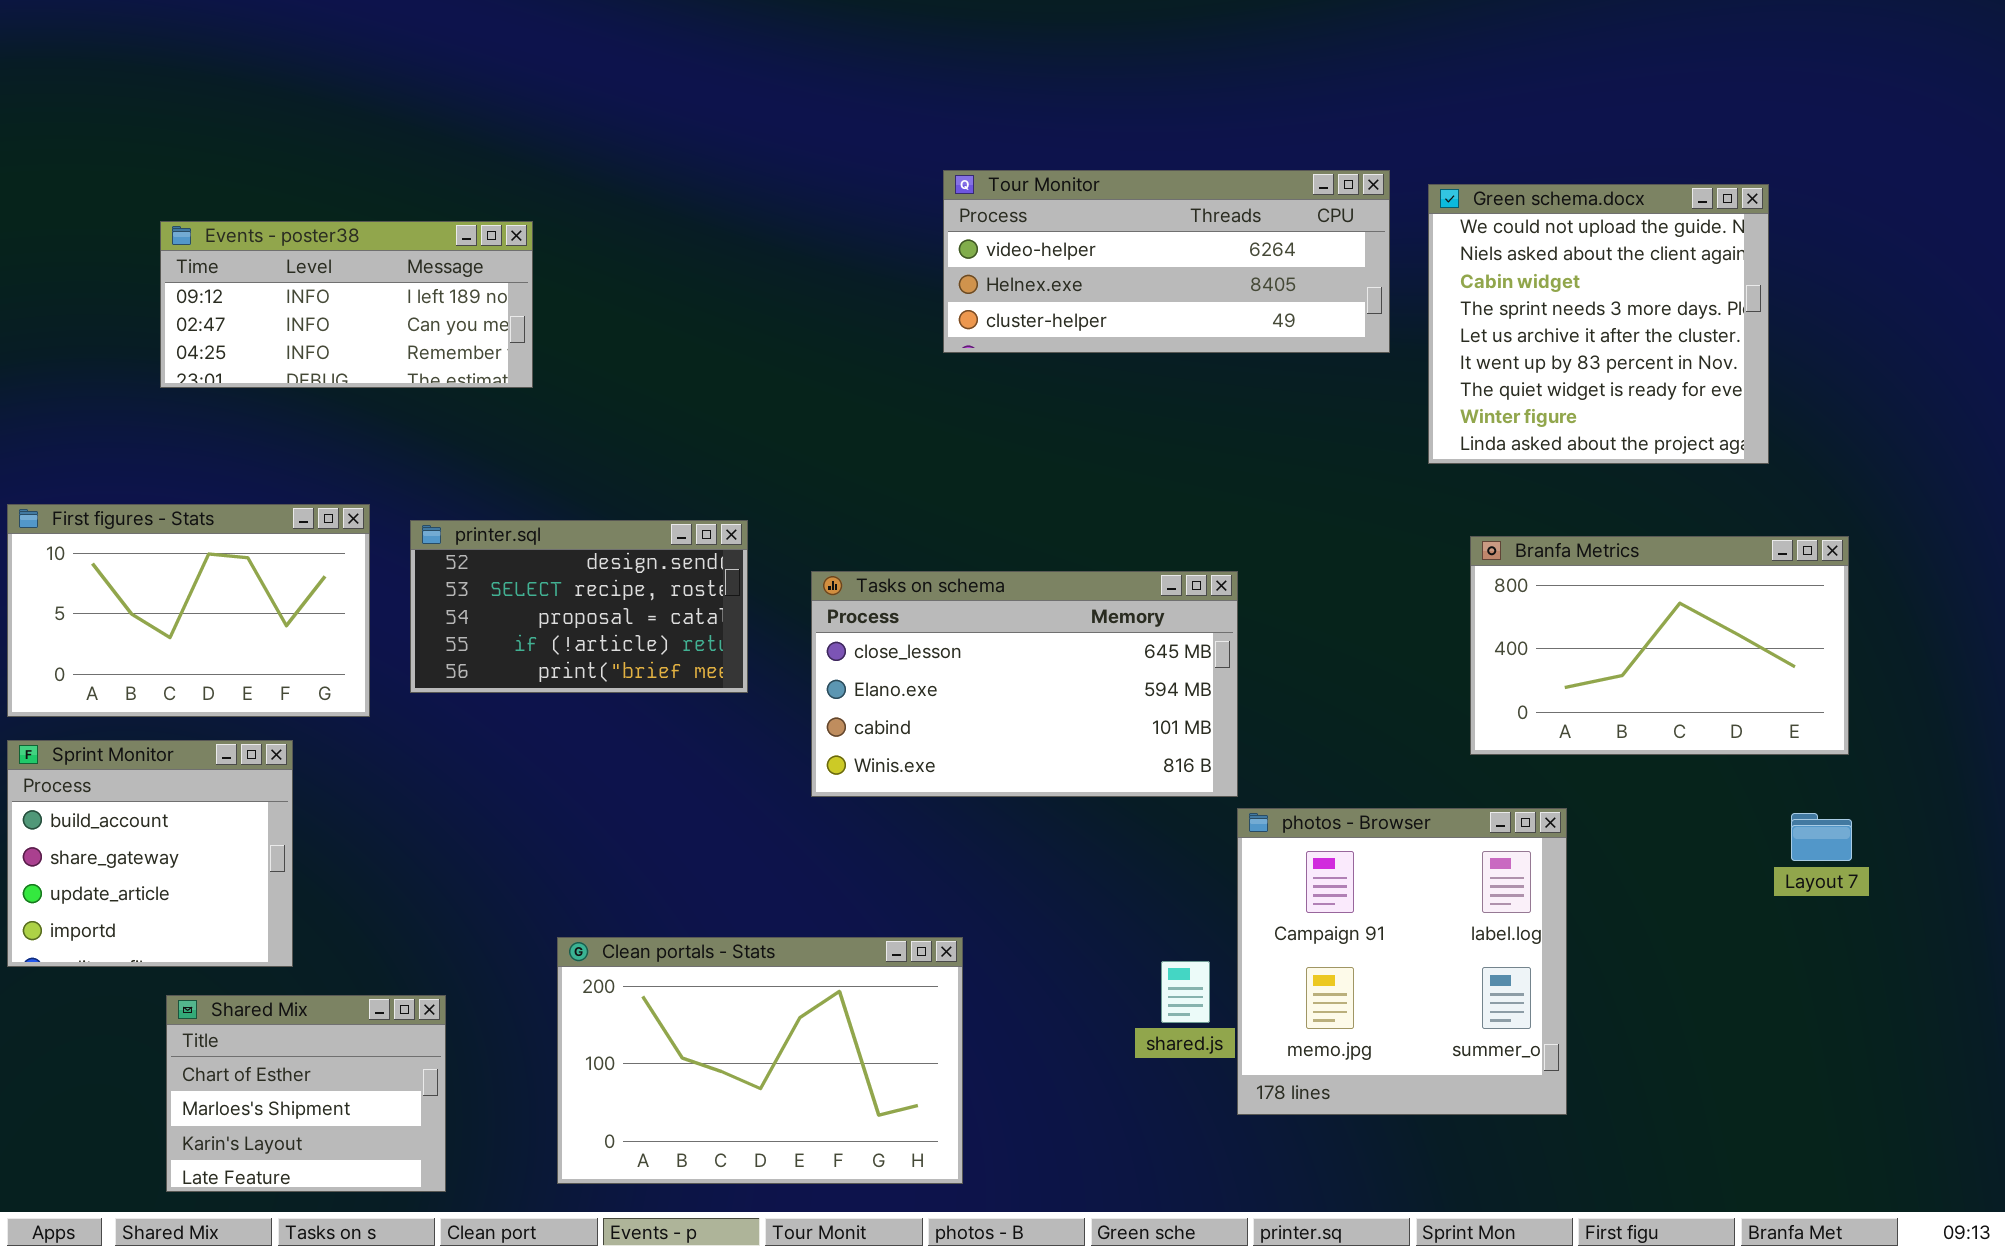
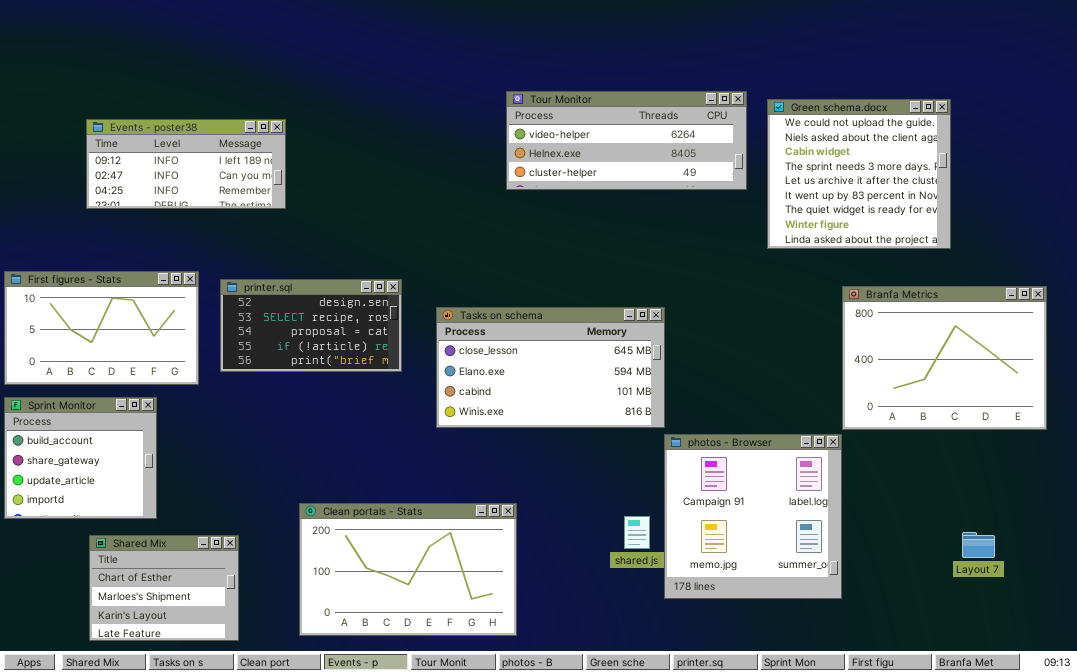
Branfa Metrics: [1470,536,1849,755] -> [842,286,1047,430], moved, resized
Layout 7: [1791,813,1852,861] -> [962,532,995,558], moved

